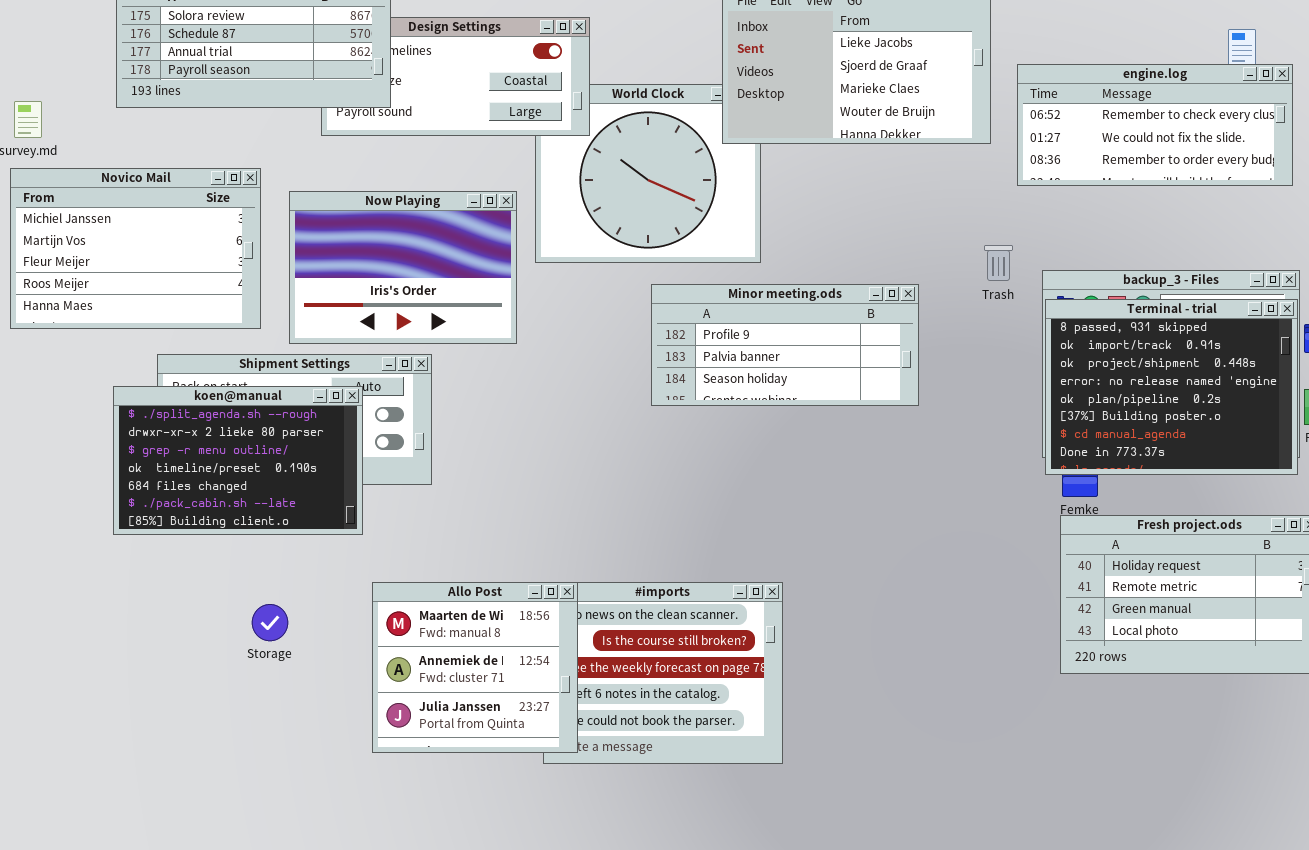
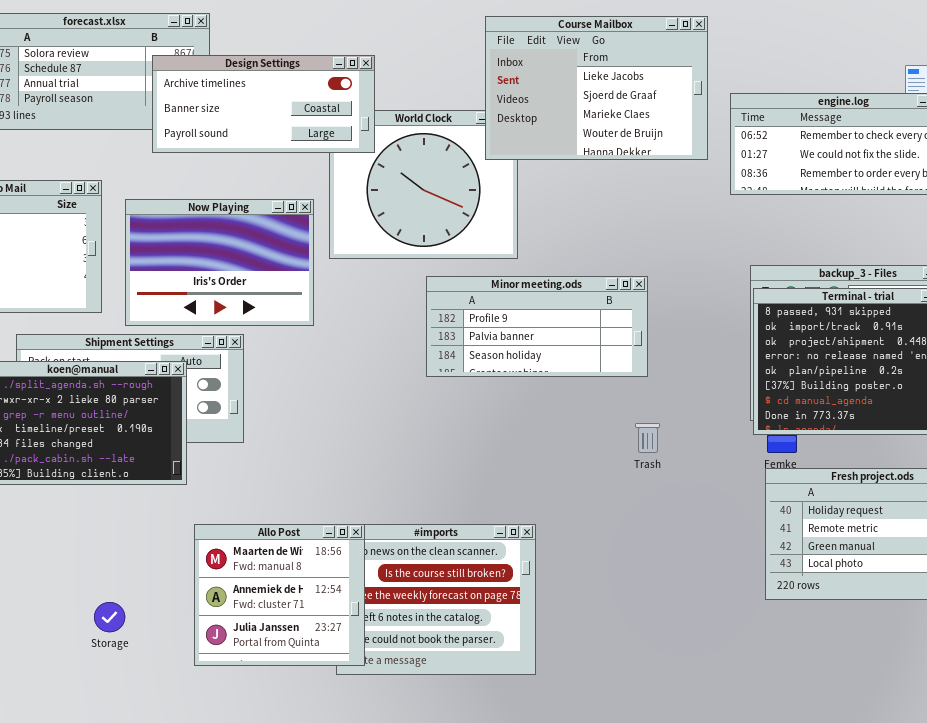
Design Settings: [321,17,590,136] -> [152,55,375,153], raised
Trash: [984,245,1013,281] -> [635,423,660,453], moved
Storage: [252,604,288,641] -> [94,602,125,632], moved

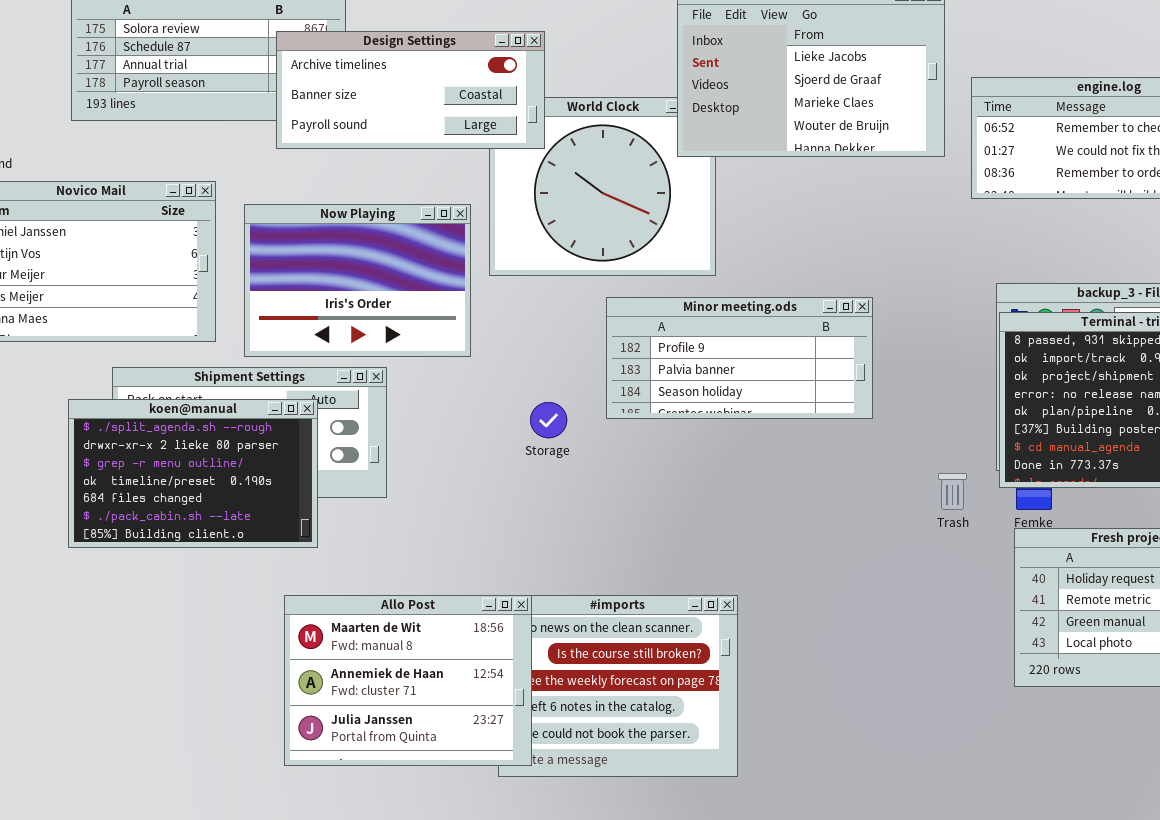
Trash: [635,423,660,453] -> [938,473,967,510], moved
Allo Post: [194,524,365,666] -> [284,595,532,766], resized
Storage: [94,602,125,632] -> [530,402,567,438], moved

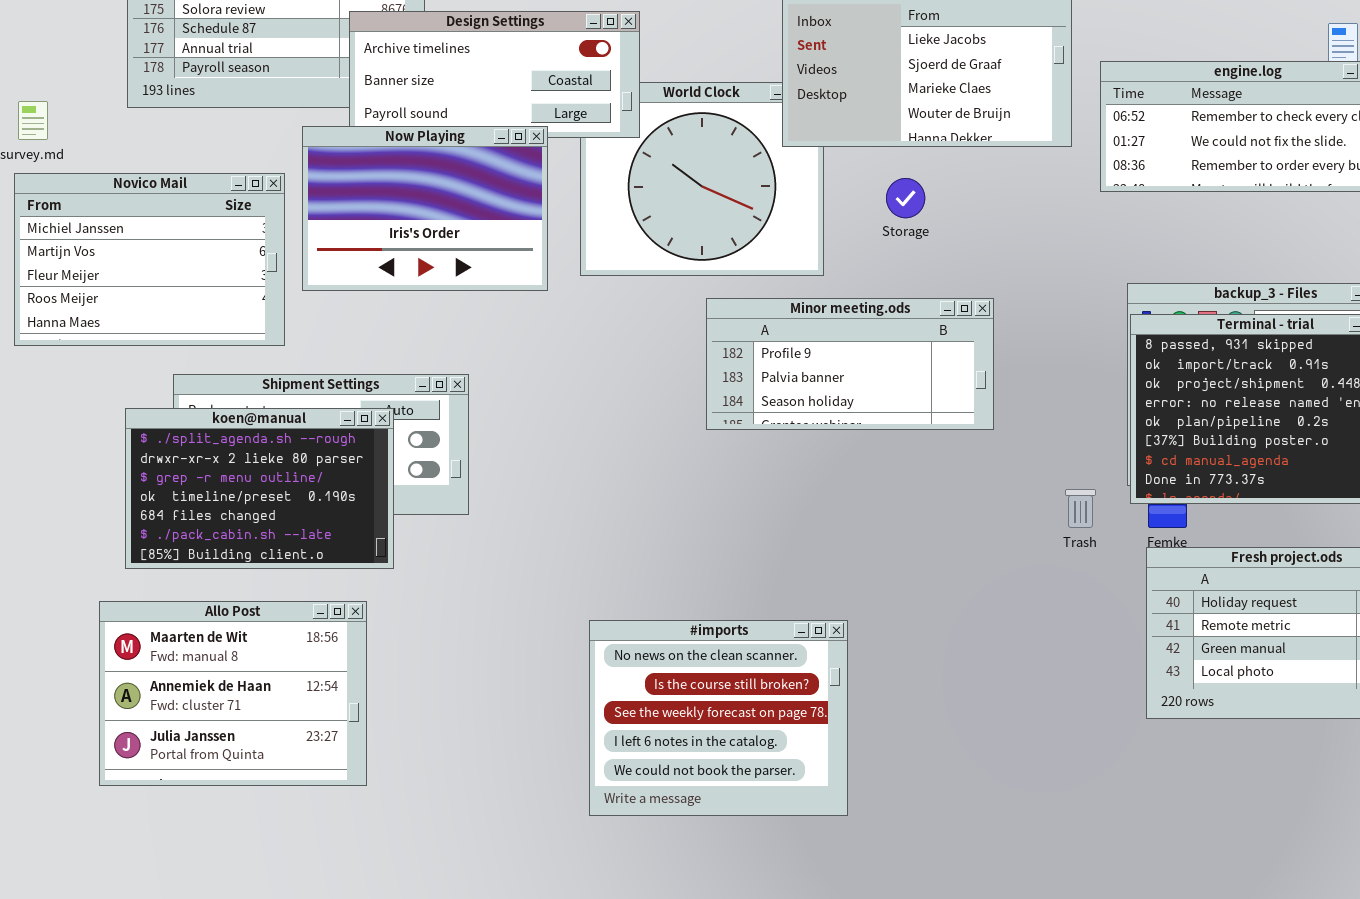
Now Playing: [244,204,471,357] -> [302,126,548,291], moved
Storage: [530,402,567,438] -> [886,178,925,218], moved
Allo Post: [284,595,532,766] -> [99,601,367,786], moved

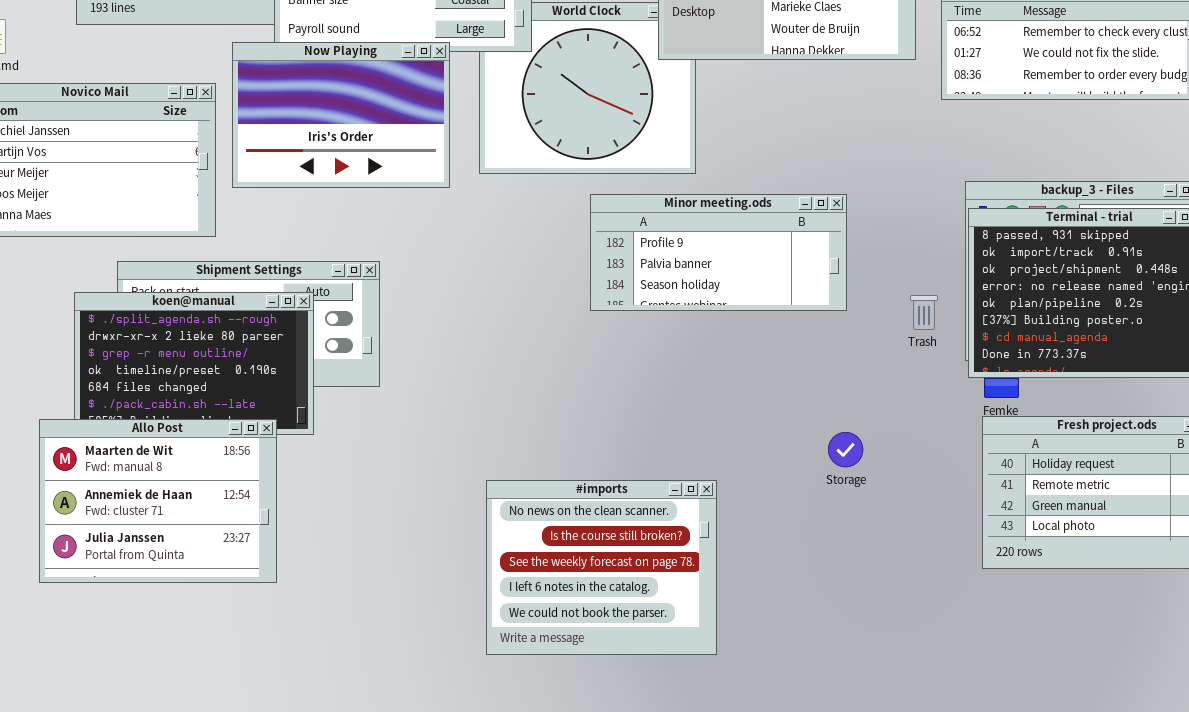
Storage: [886,178,925,218] -> [828,432,863,467], moved
Trash: [1065,489,1096,528] -> [910,295,938,330], moved
Allo Post: [99,601,367,786] -> [39,419,277,583], moved

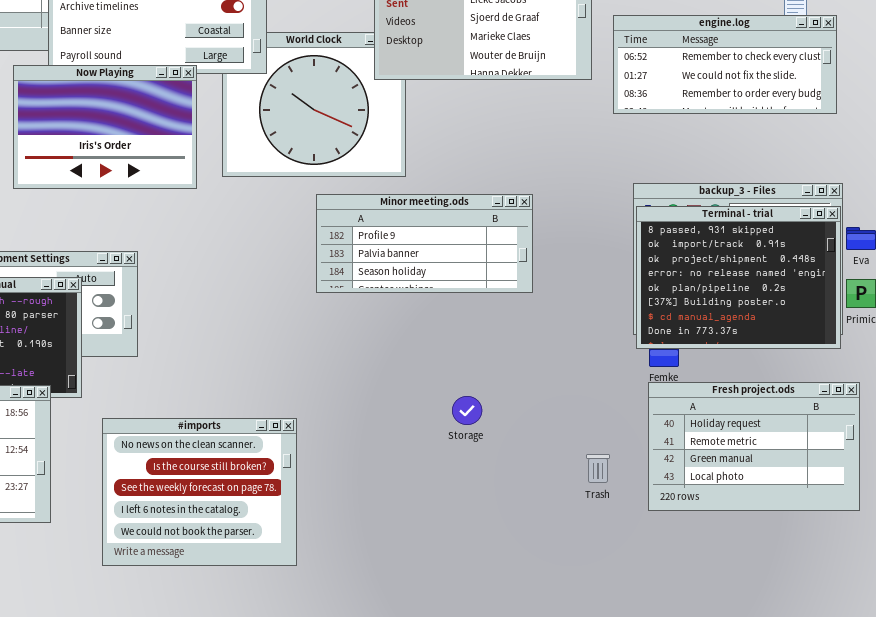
Trash: [910,295,938,330] -> [586,454,610,483], moved
Storage: [828,432,863,467] -> [452,396,482,425], moved
#imports: [486,480,717,655] -> [102,418,297,566], moved

